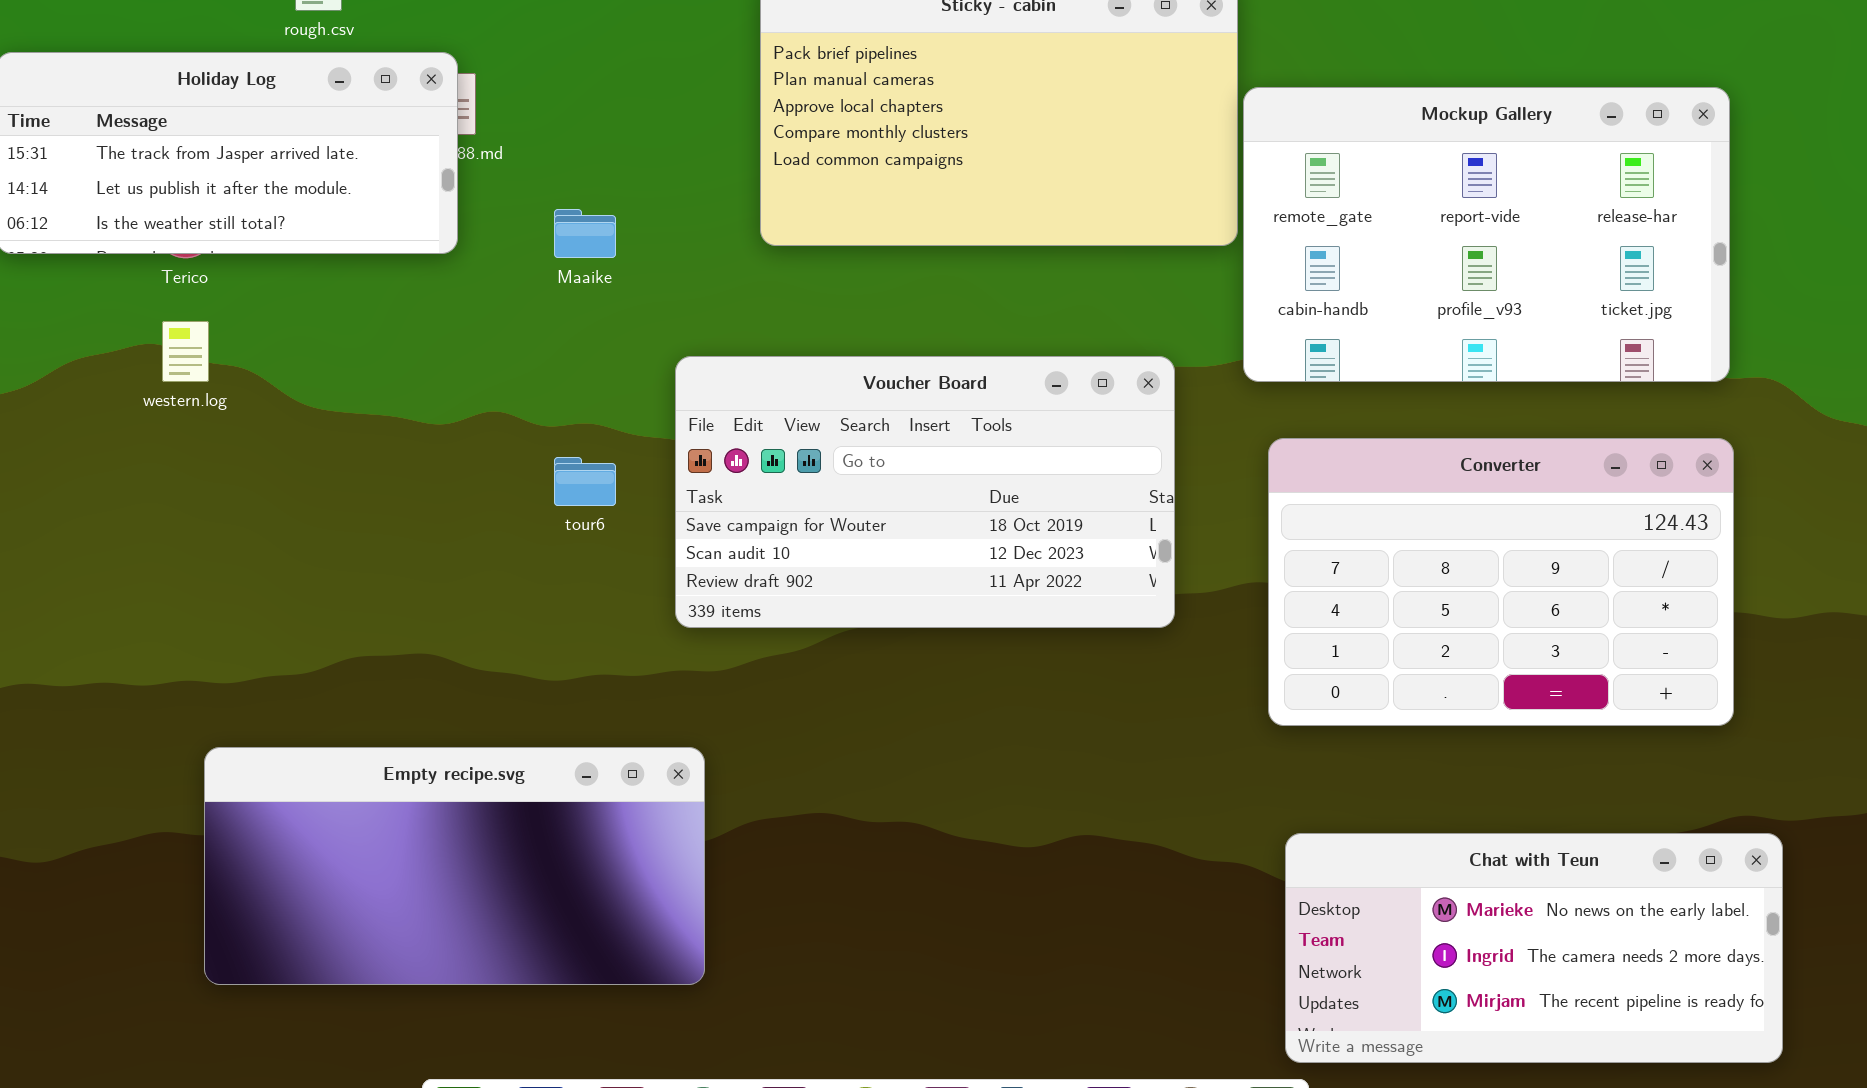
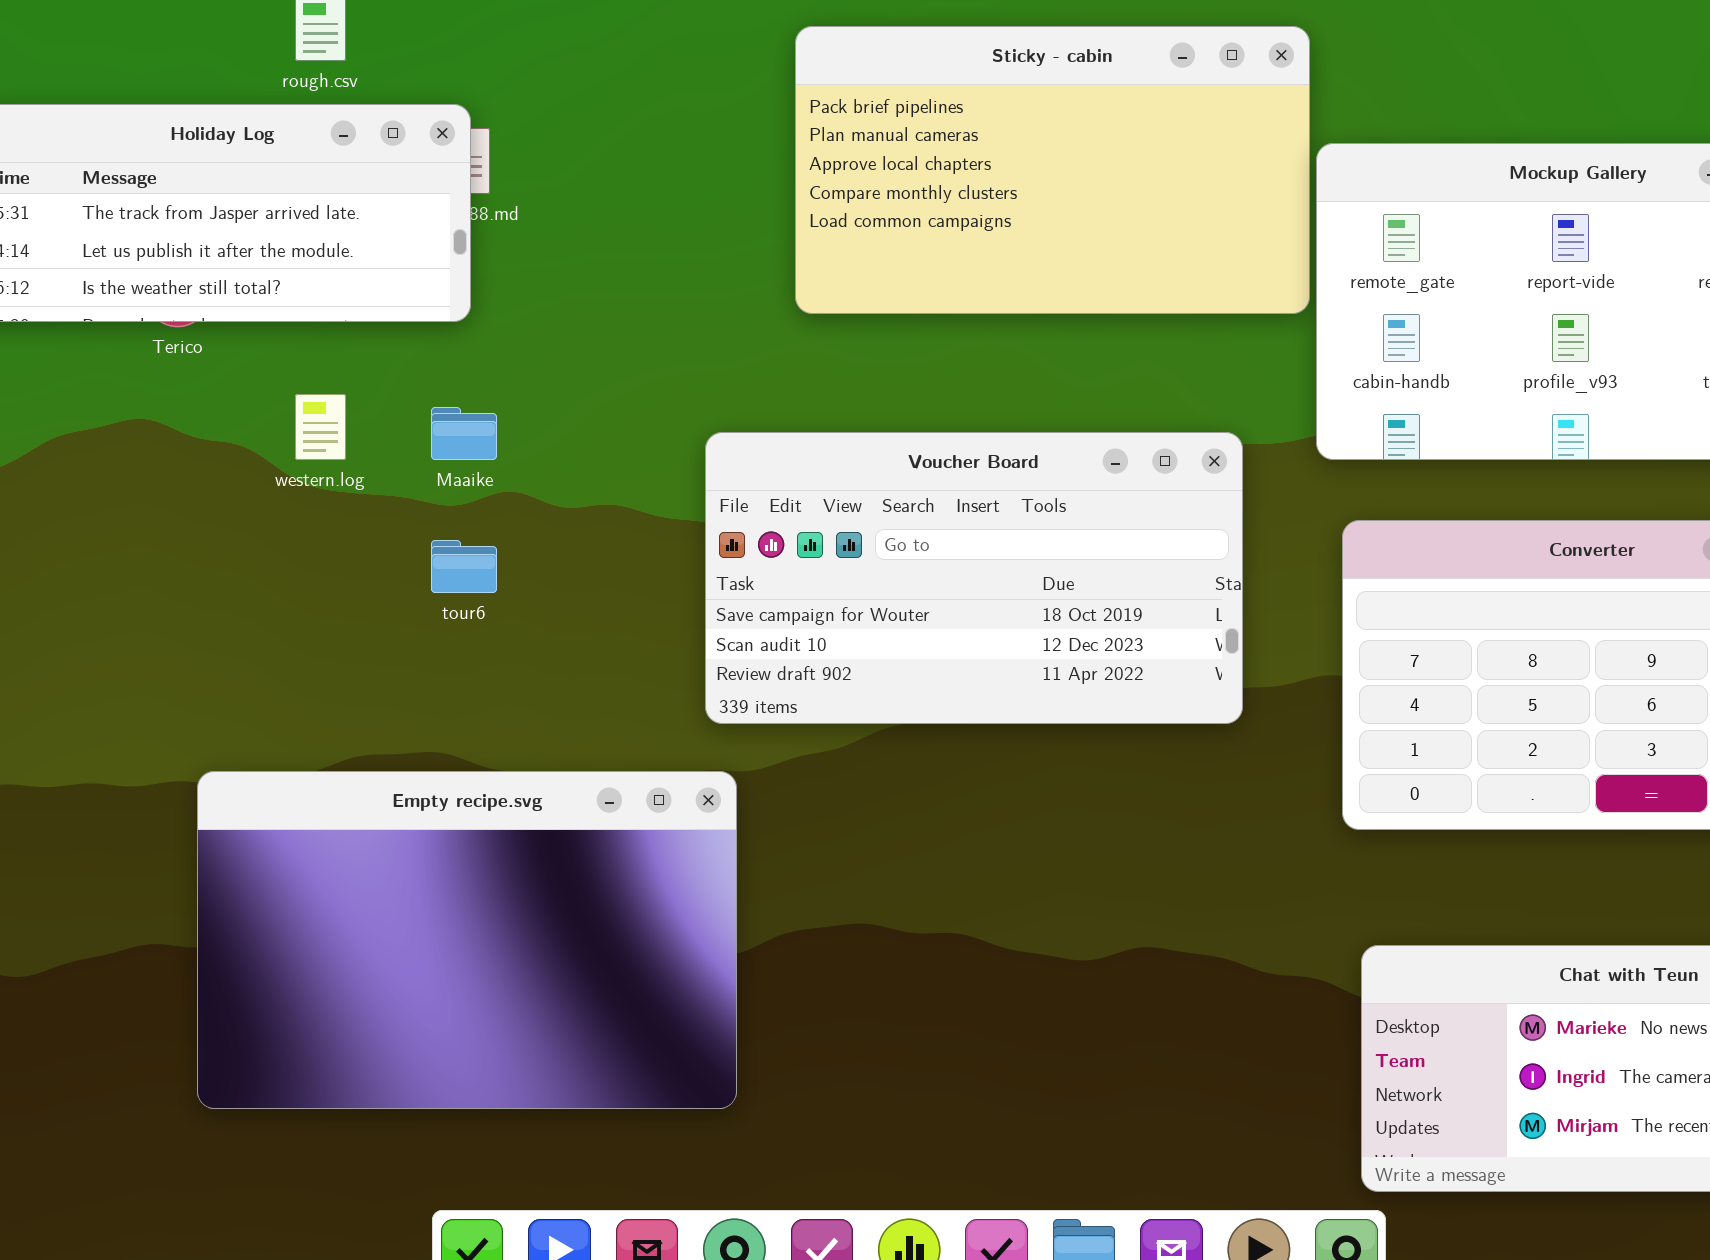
Maaike: [554,209,616,258] -> [431,407,497,460], moved
western.log: [162,321,209,382] -> [295,394,346,460], moved
tour6: [554,457,616,506] -> [431,540,497,593], moved
Empty recipe.svg: [204,747,705,985] -> [197,771,737,1109], resized

